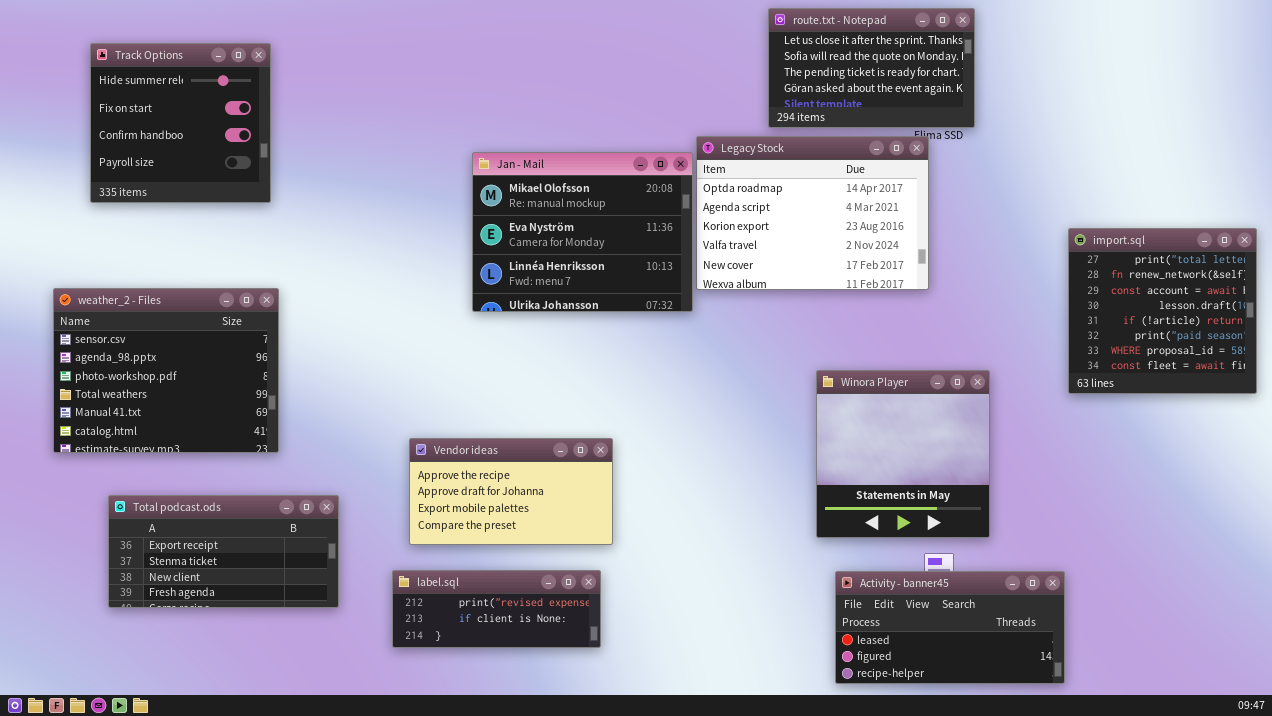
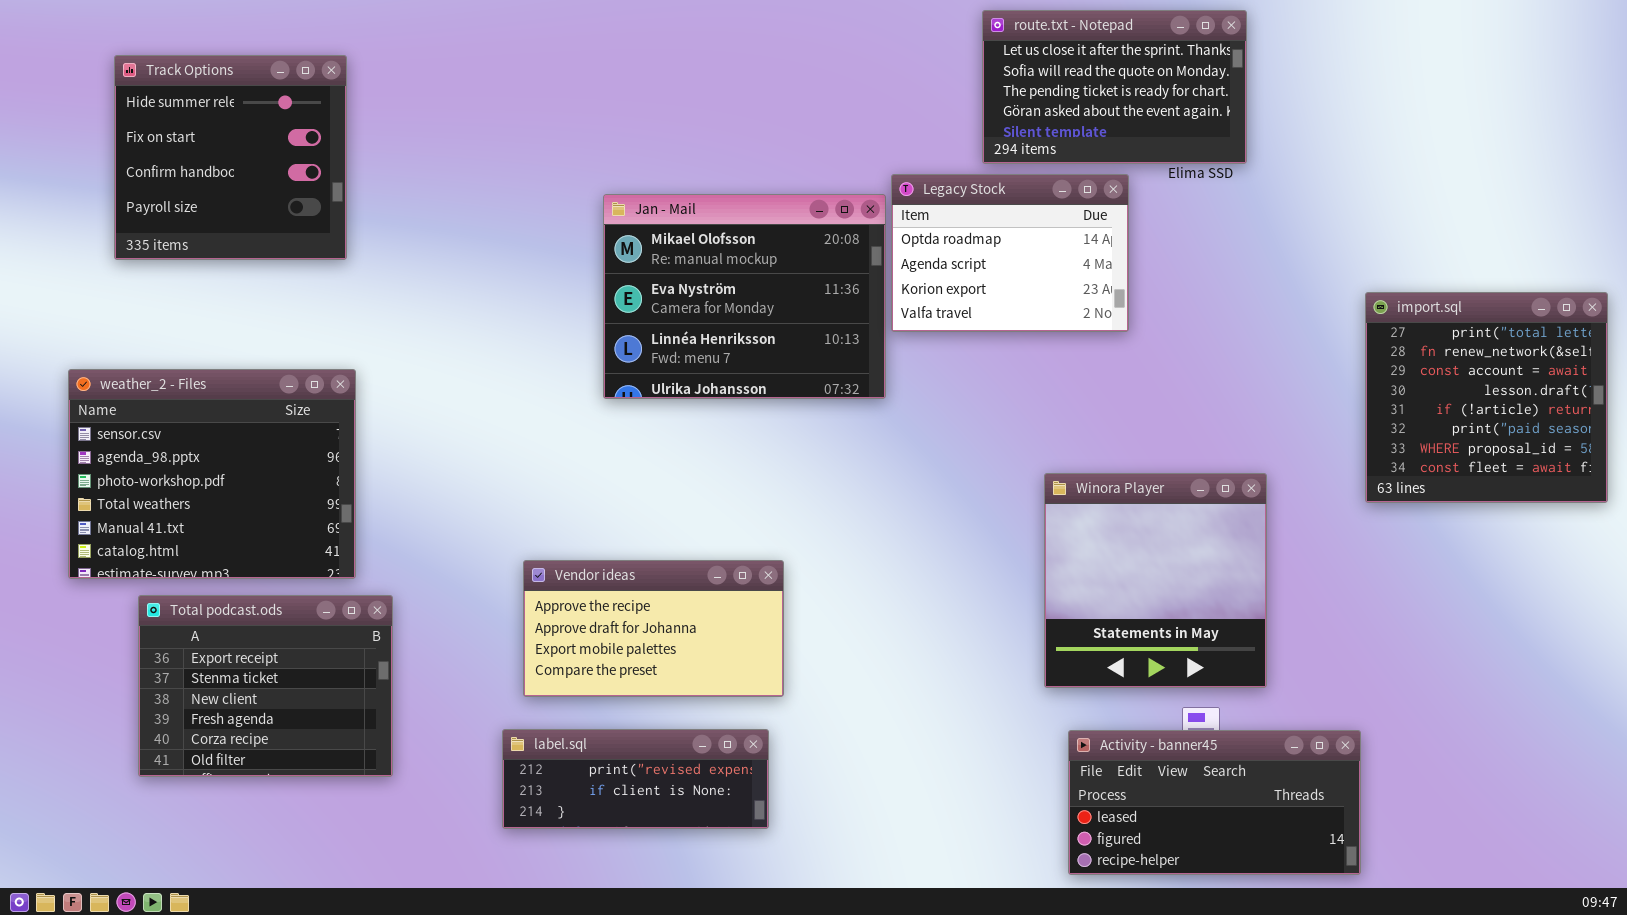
Legacy Stock: [696,136,929,290] -> [891,174,1129,332], resized
Total podcast.ods: [108,495,339,608] -> [138,595,393,777], resized

